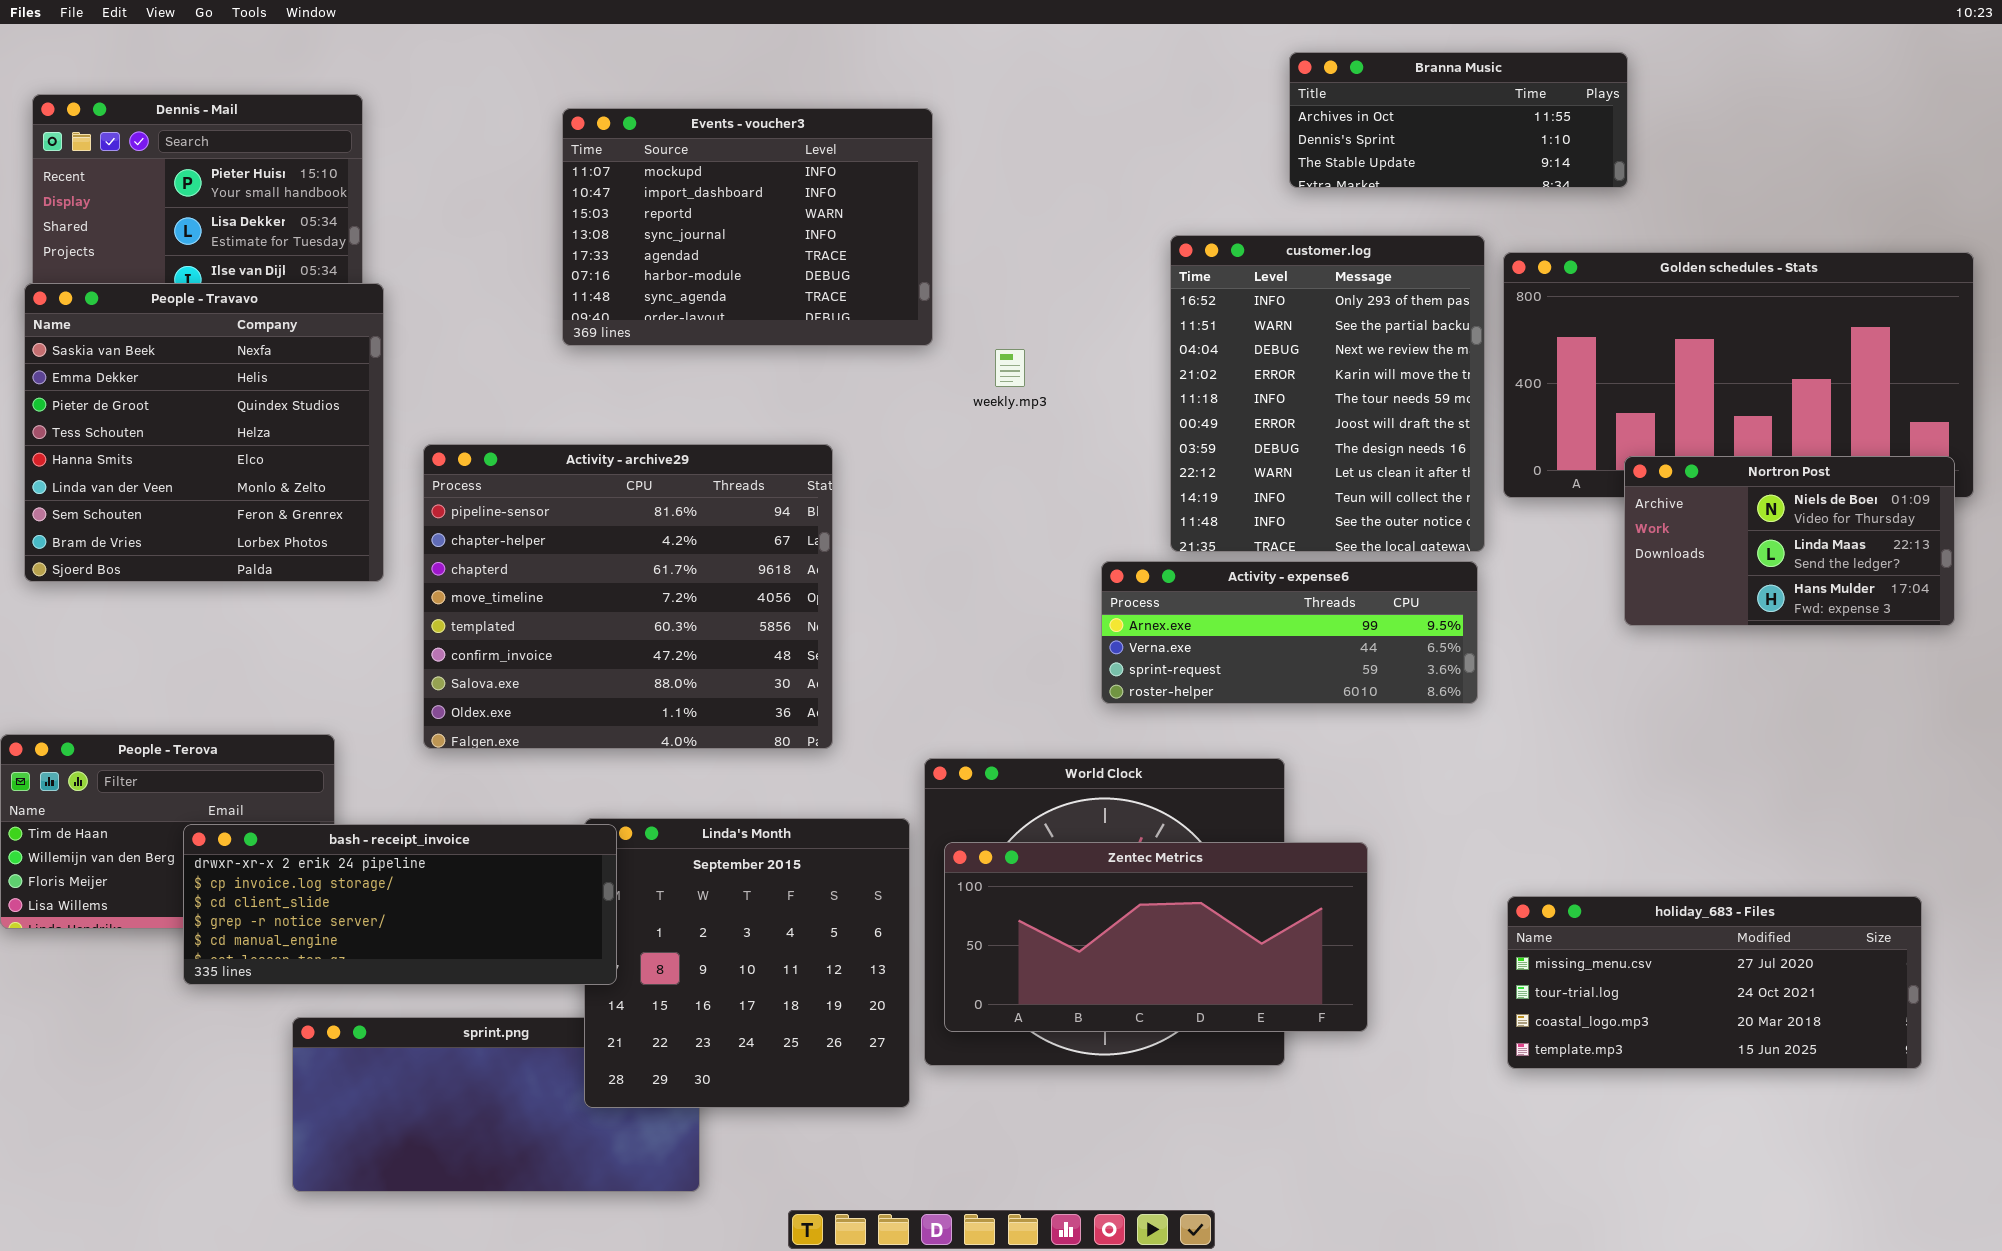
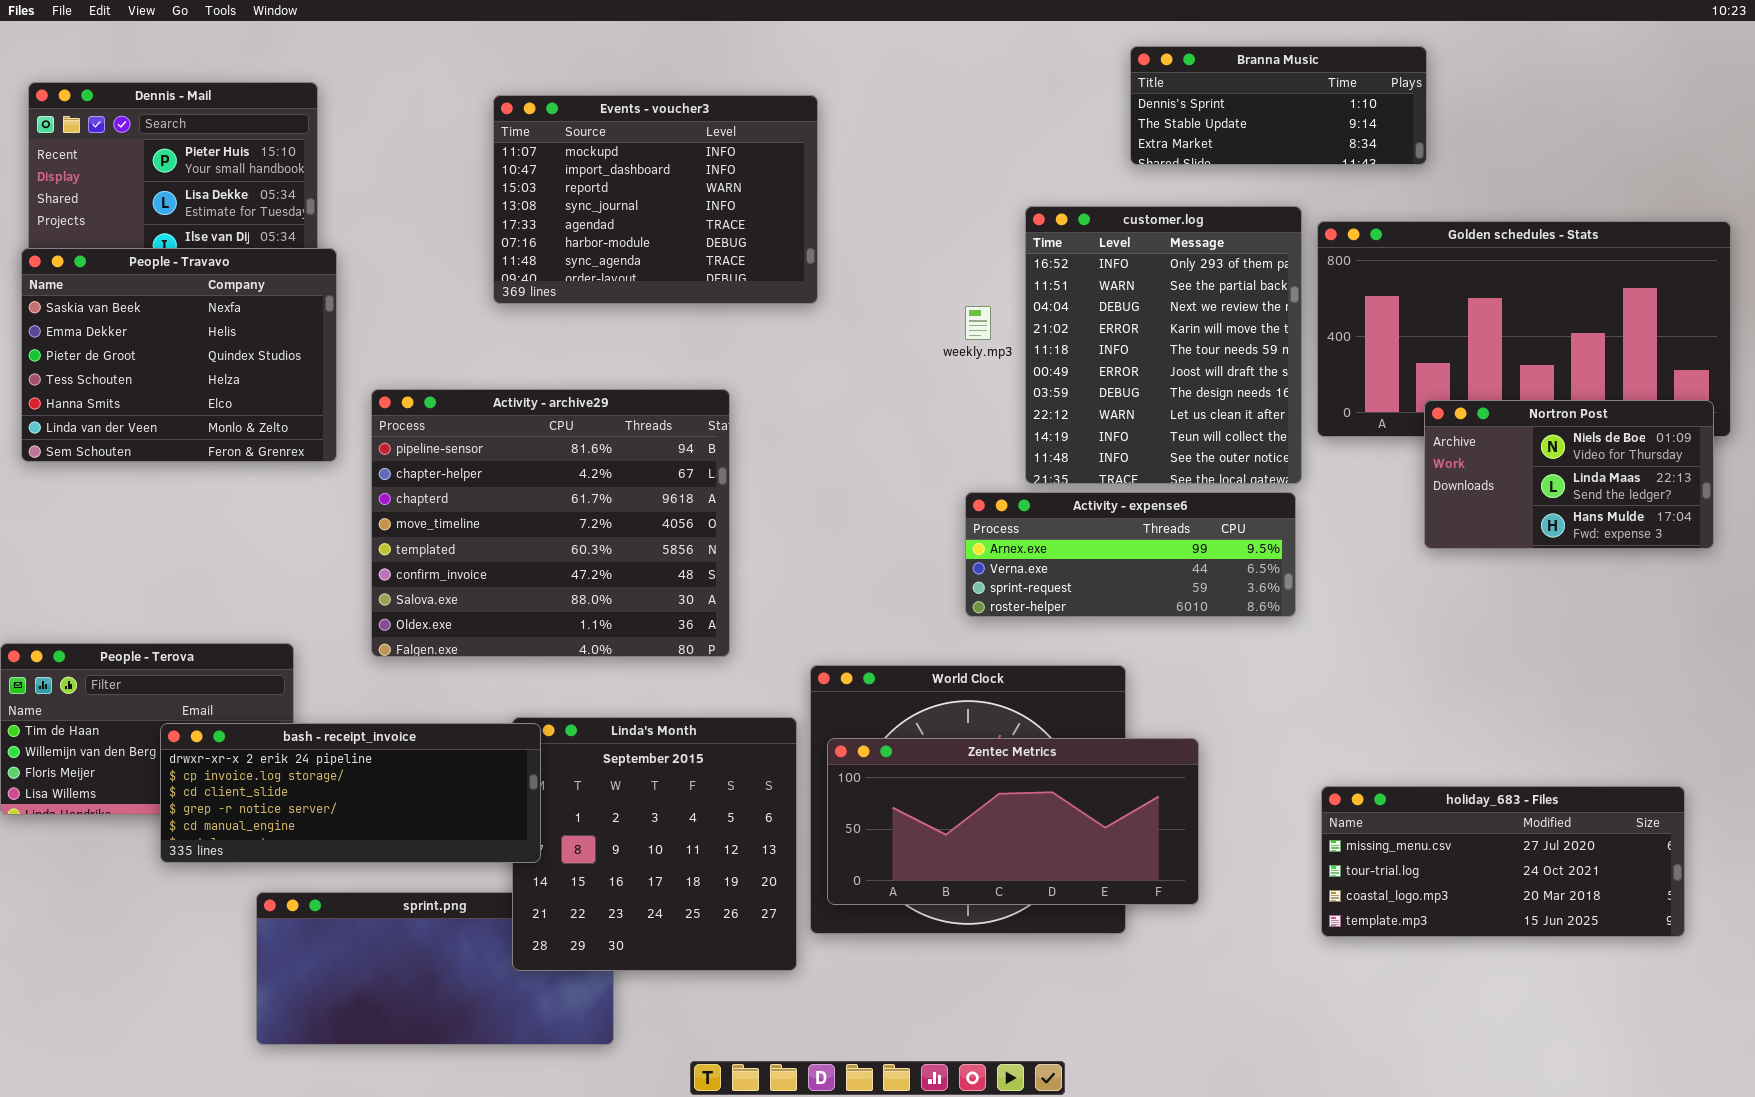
Branna Music: [1289,52,1628,188] -> [1130,46,1427,165], scrolled down 1 row
People - Travavo: [24,283,384,582] -> [21,248,337,462], resized
weekly.mp3: [995,349,1025,387] -> [965,306,991,340], moved

